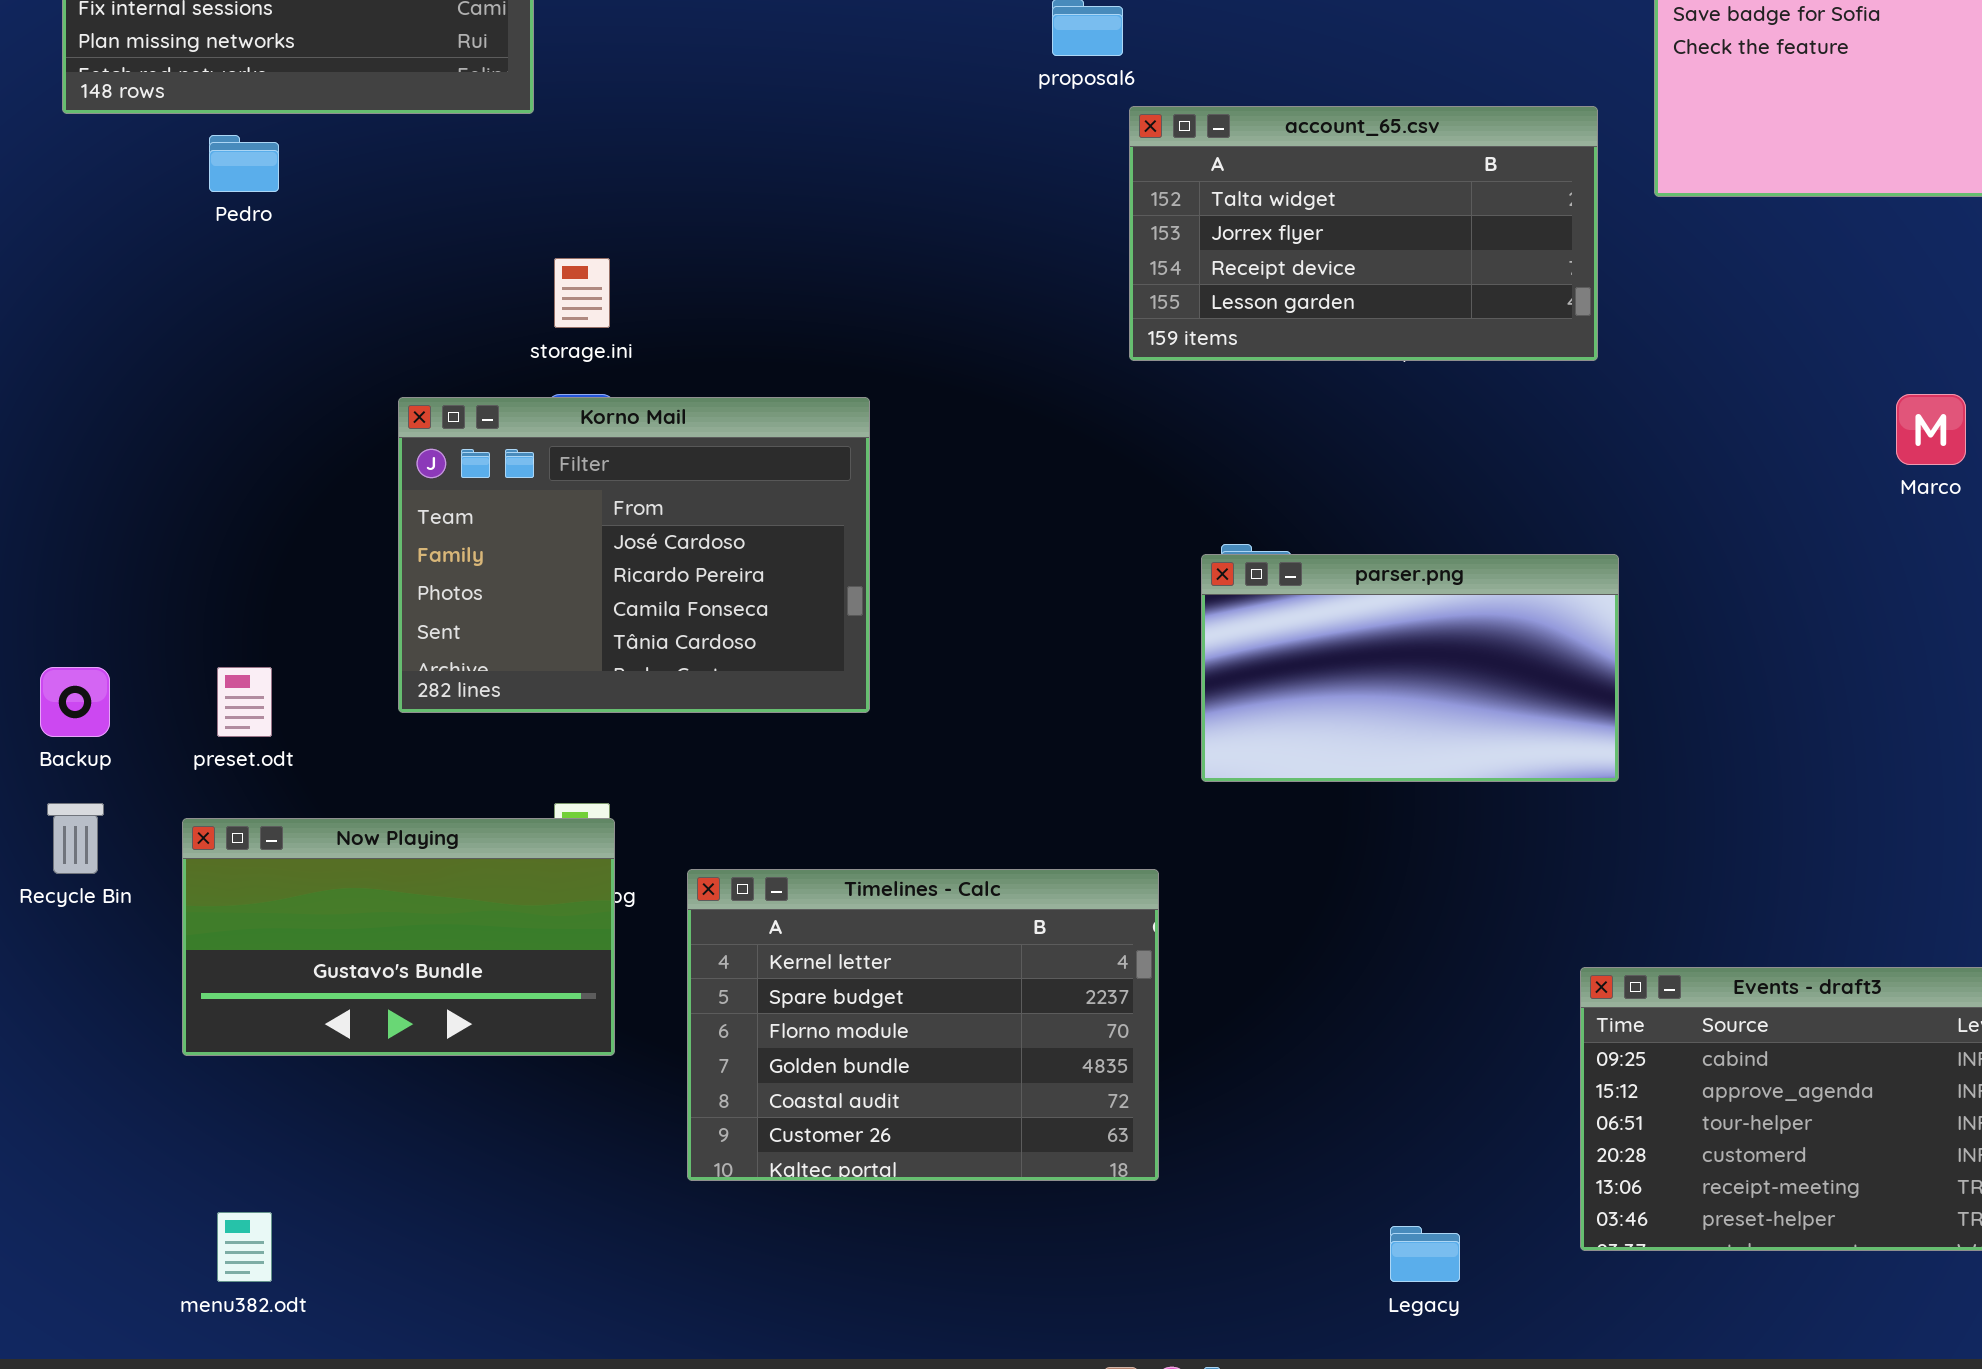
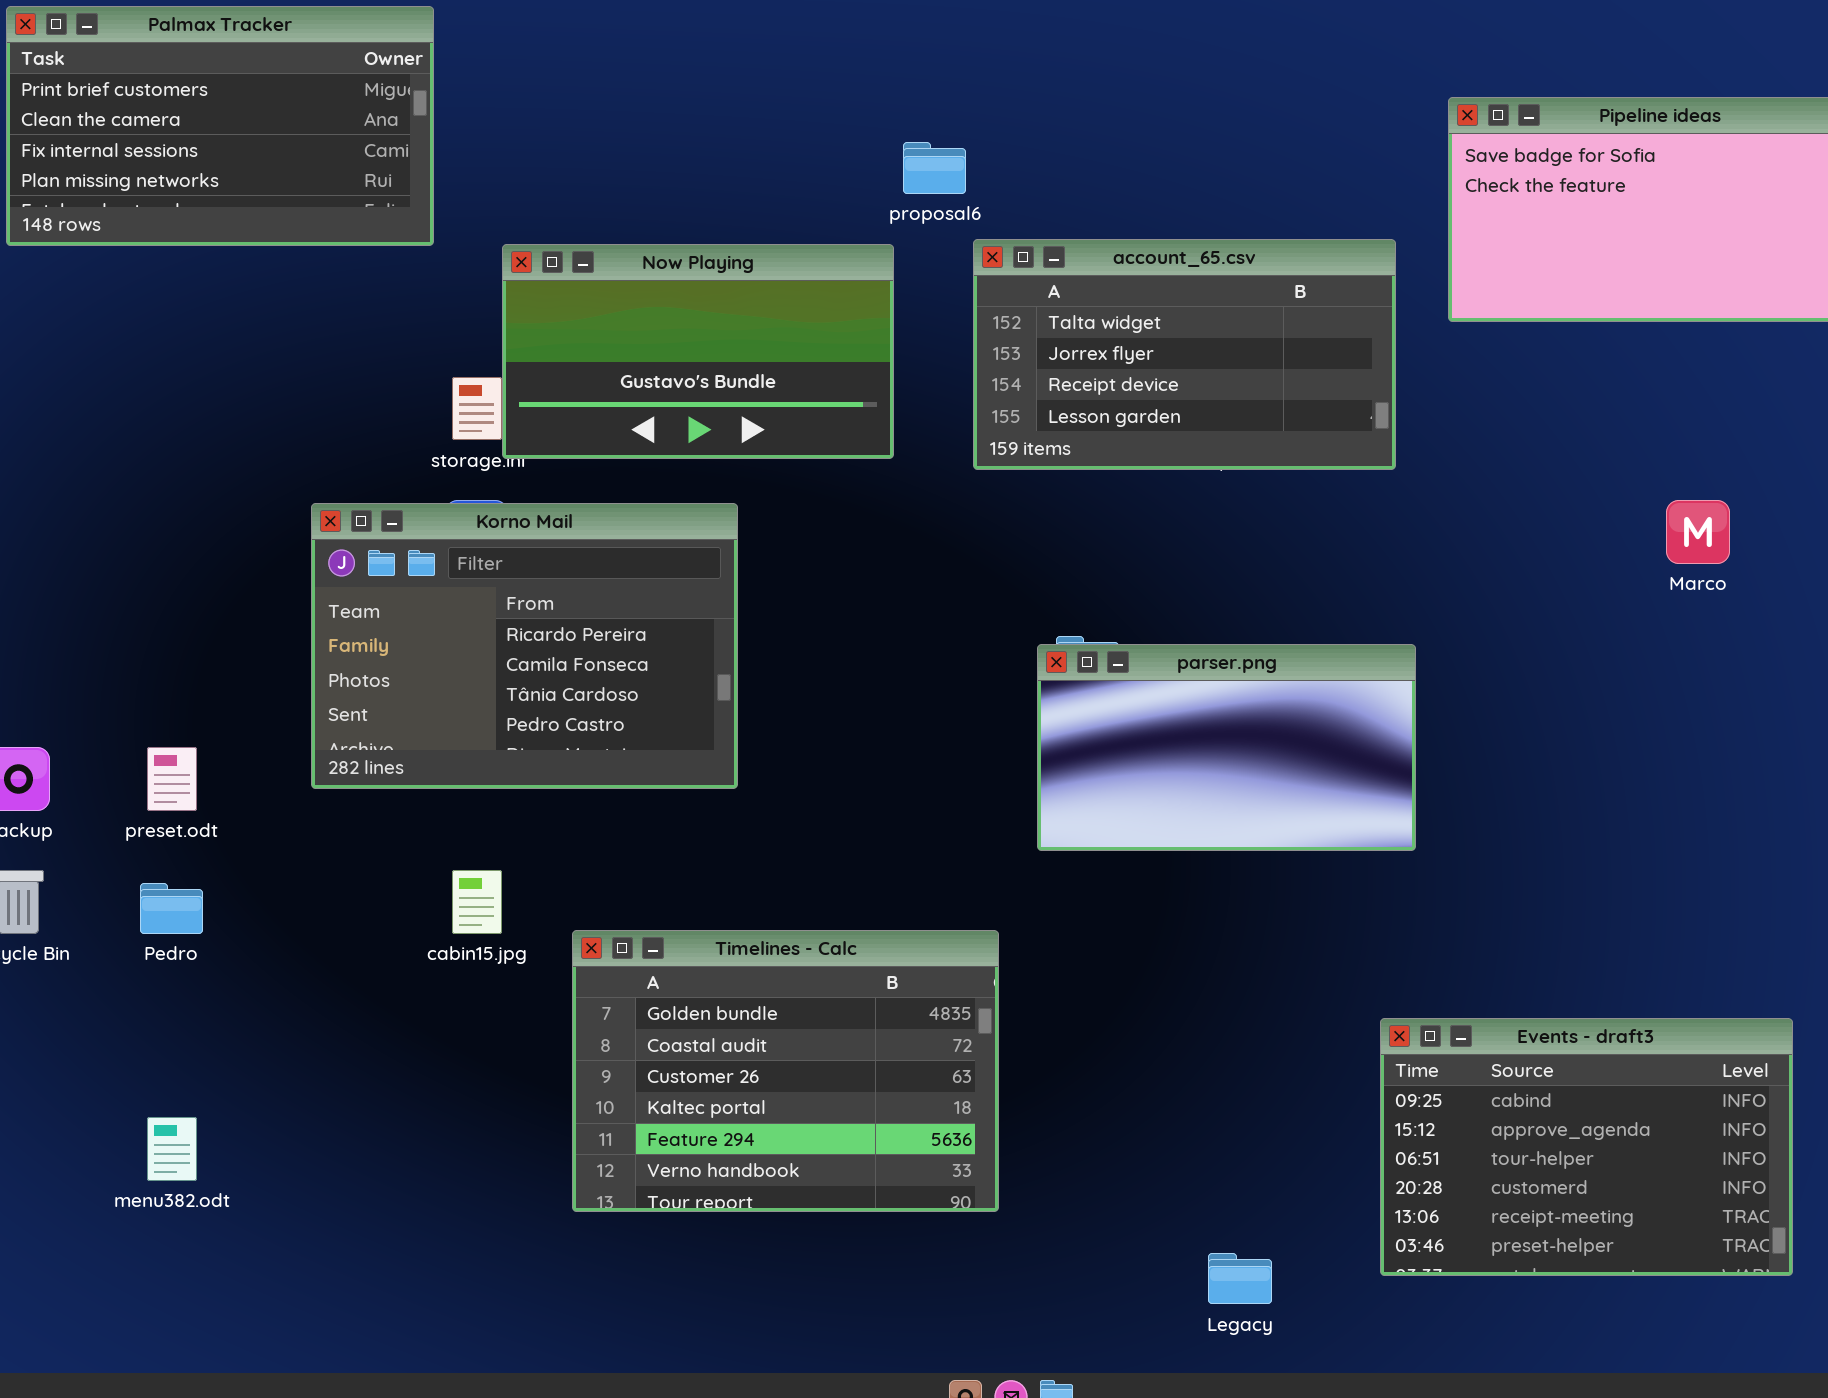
Pedro: [209,135,279,192] -> [140,883,203,934], moved
Korno Mail: [398,397,870,713] -> [311,503,738,789], scrolled down 1 row
Now Playing: [182,818,615,1056] -> [502,244,894,459], moved
Timelines - Calc: [687,869,1159,1181] -> [572,930,999,1212], scrolled down 3 rows
menu382.odt: [217,1212,272,1282] -> [147,1117,197,1181], moved

